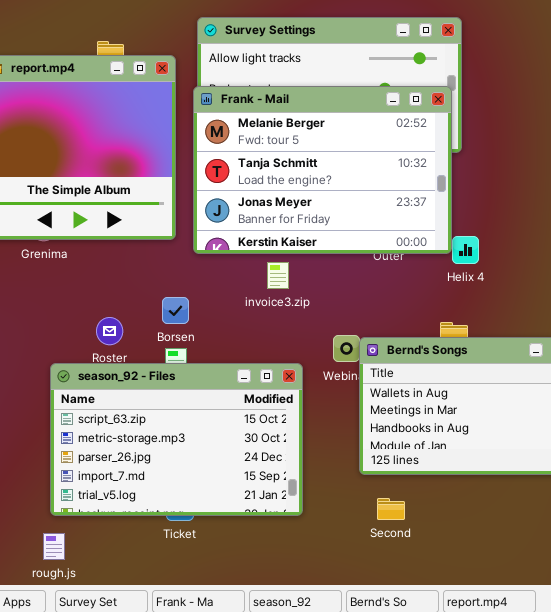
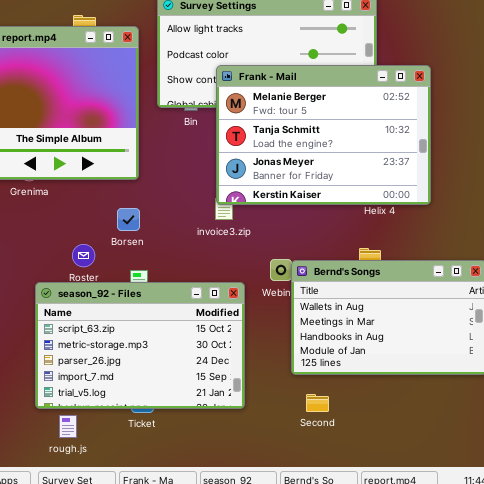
Frank - Mail: [193,86,452,254] -> [216,65,431,205], moved
Borsen: [162,297,189,324] -> [117,208,140,231], moved
rough.js: [43,533,65,560] -> [59,415,77,438], moved

